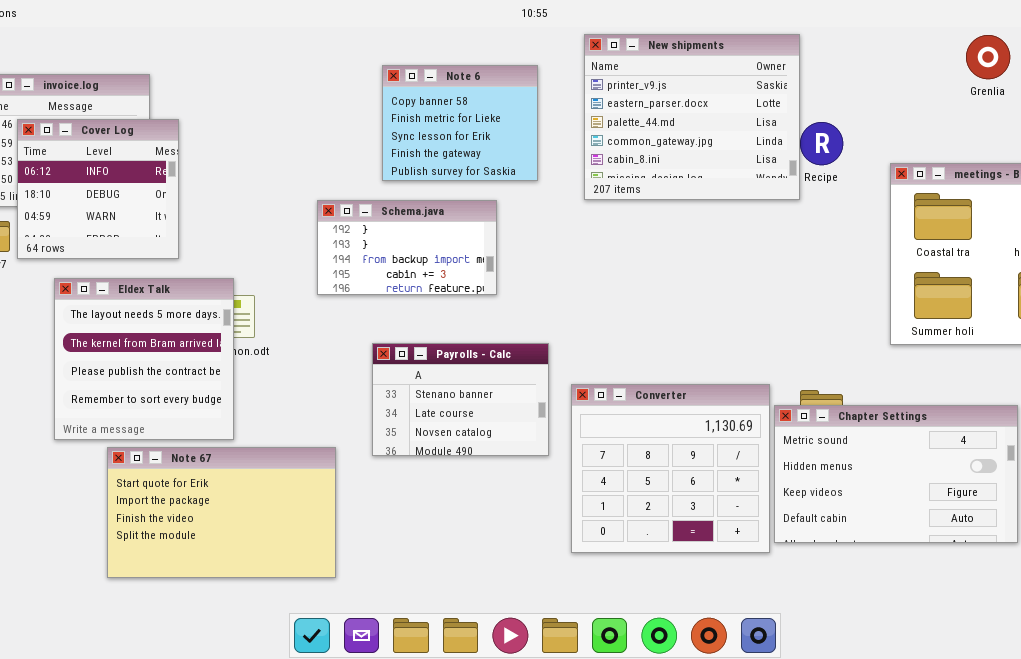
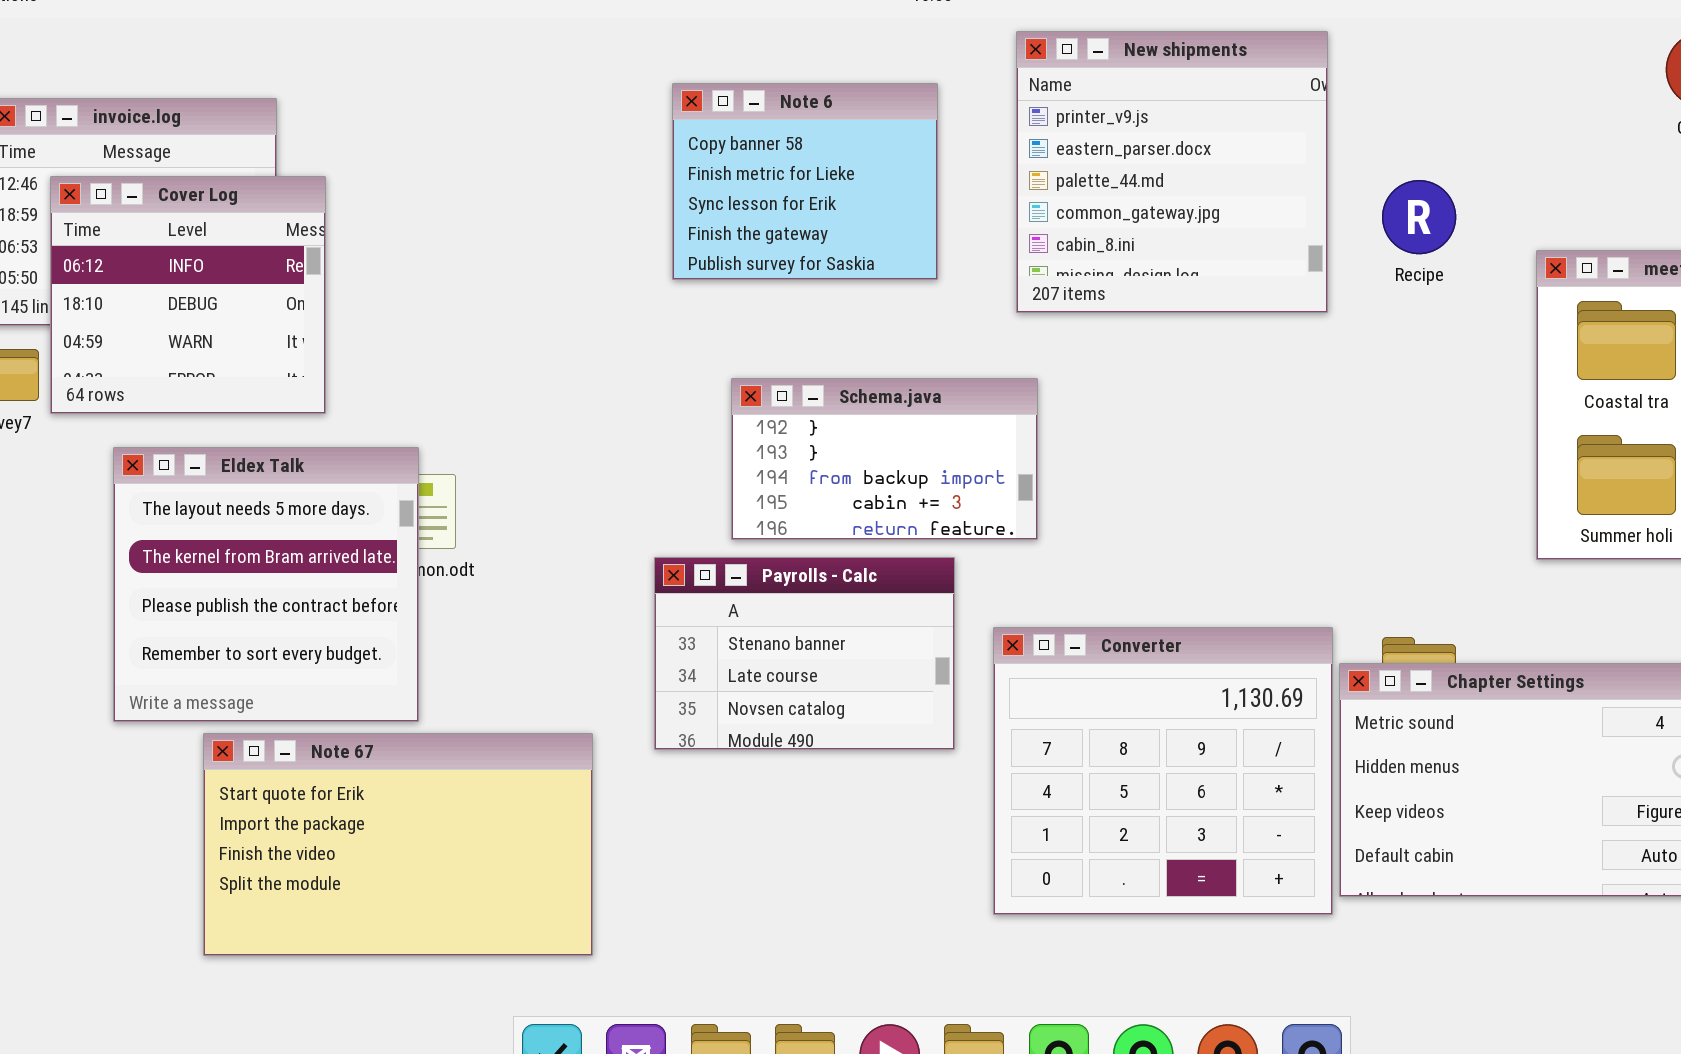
New shipments: [584,34,800,200] -> [1016,31,1328,313], resized
Schema.java: [317,200,497,295] -> [731,378,1038,540], moved

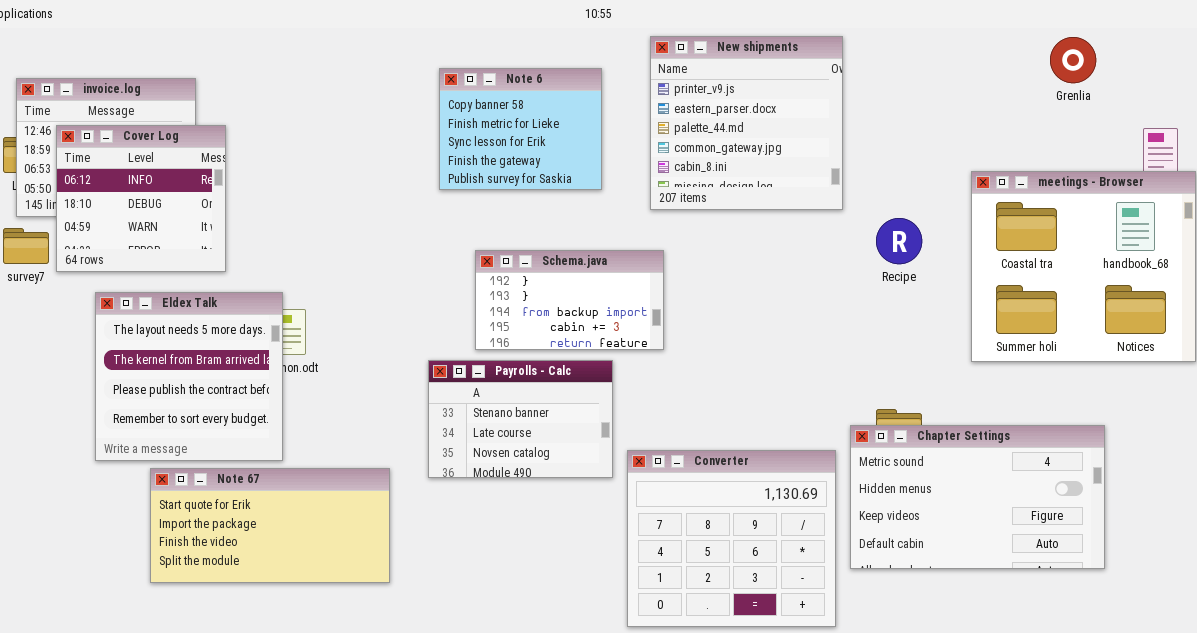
Recipe: [1382,180,1456,254] -> [876,218,922,264], moved
Converter: [993,627,1333,915] -> [627,450,836,627], moved
Note 67: [203,733,593,956] -> [150,468,390,583], resized

